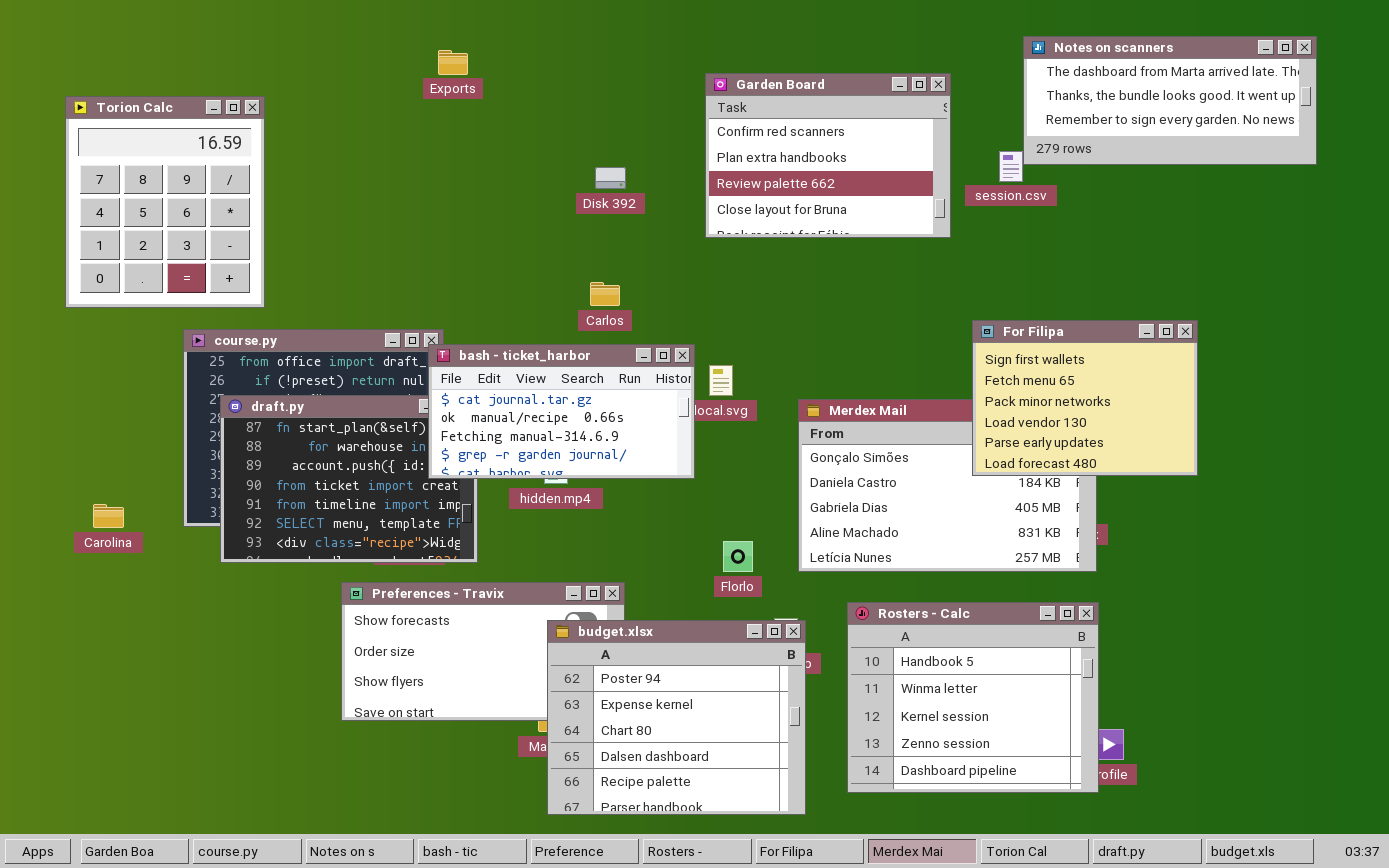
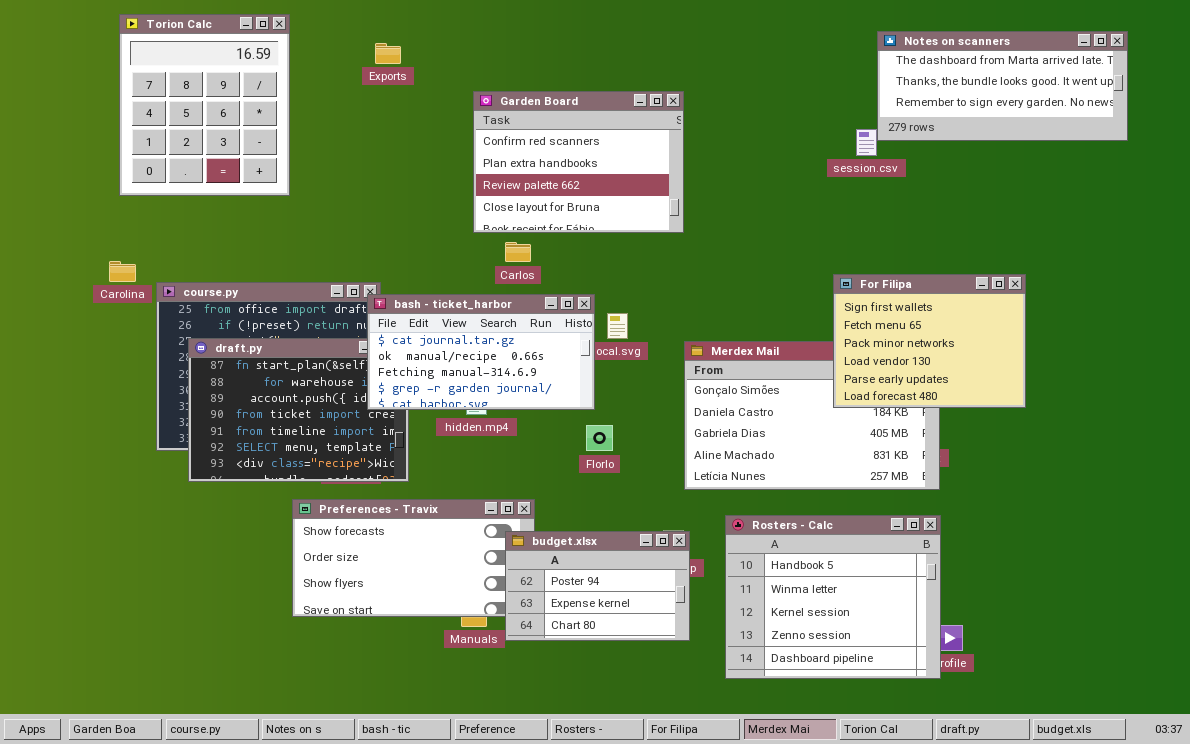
Garden Board: [705,73,951,238] -> [473,91,684,233], moved
Torion Calc: [65,96,265,308] -> [119,14,290,196], moved
Carolina: [93,504,124,528] -> [109,261,136,282], moved
Florlo: [723,541,753,572] -> [586,425,613,451], moved
budget.xlsx: [547,620,806,815] -> [505,531,690,641], resized

